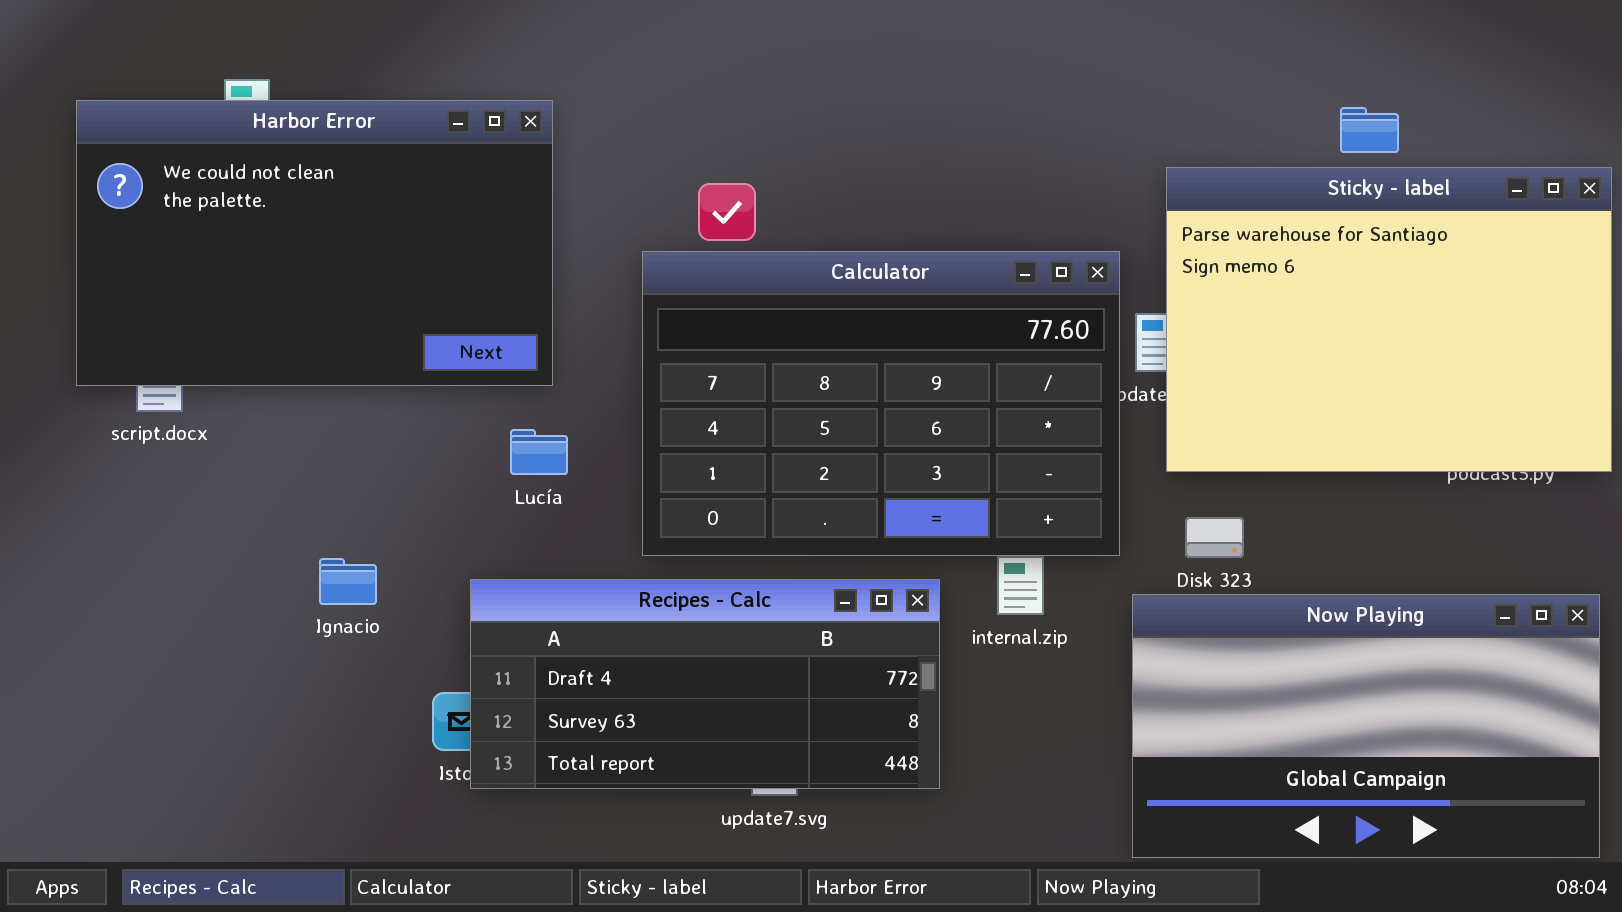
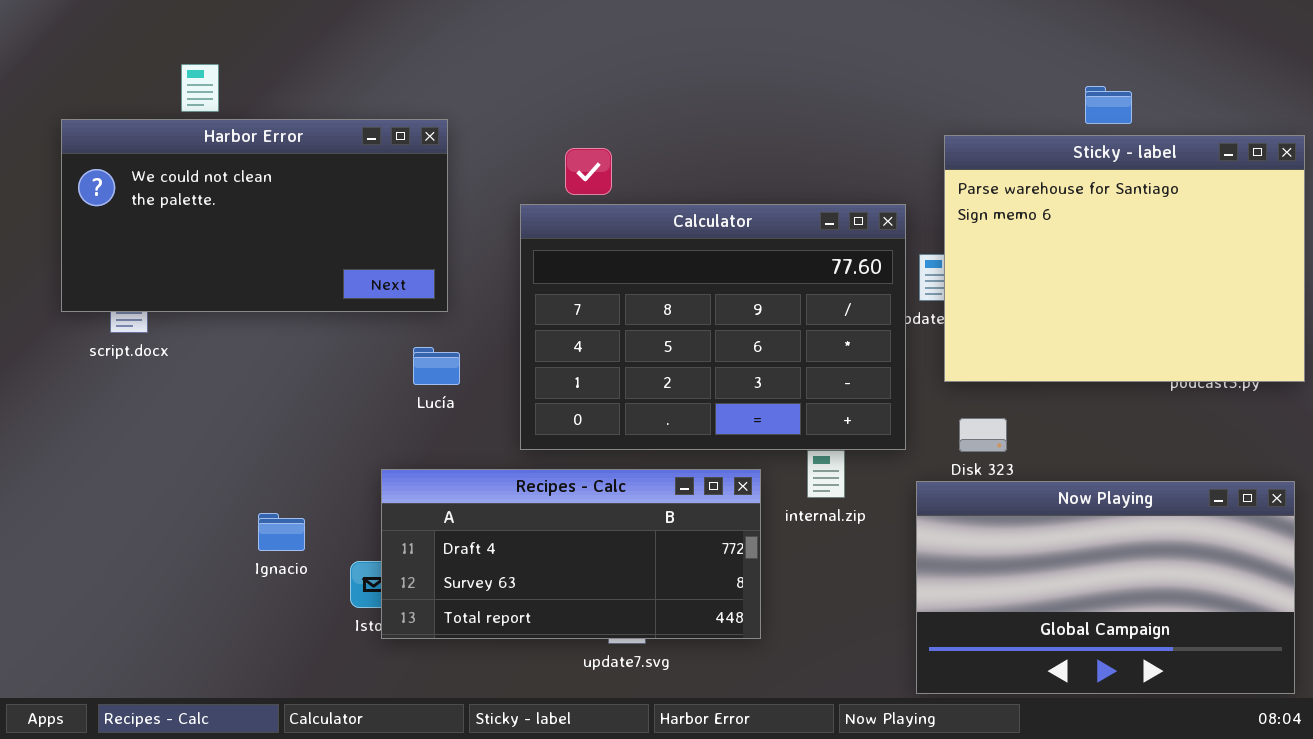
Harbor Error: [76,100,553,386] -> [61,119,448,312], resized
Ignacio: [319,558,377,605] -> [258,513,305,551], moved

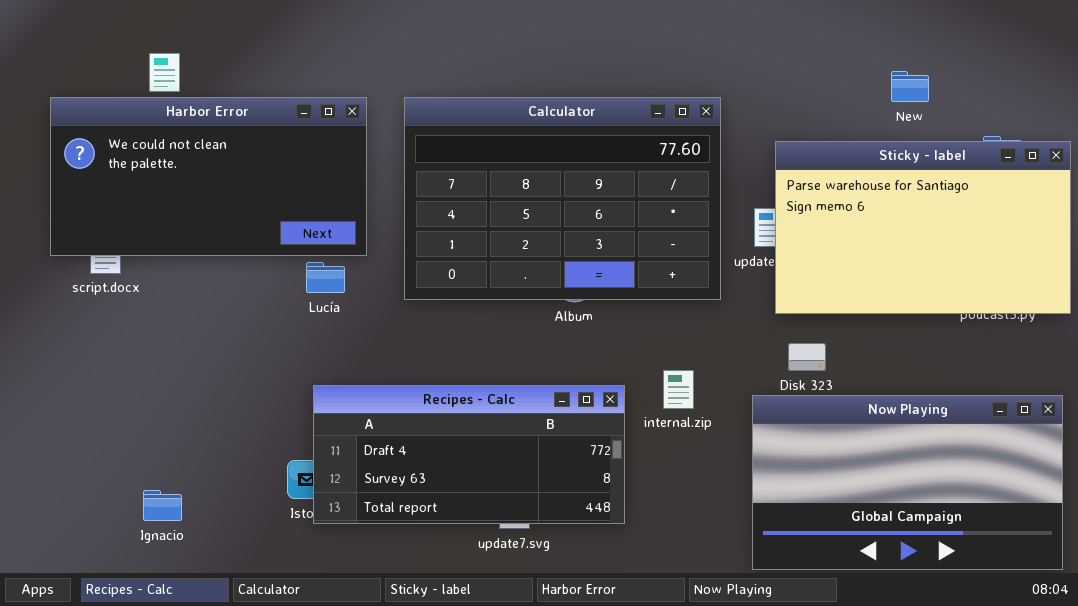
Sticky - label: [944,135,1305,382] -> [775,141,1071,314], resized
Calculator: [520,204,906,450] -> [404,97,721,300], moved
Lucía: [413,347,460,385] -> [306,262,345,293], moved
Ignacio: [258,513,305,551] -> [143,490,182,521], moved

